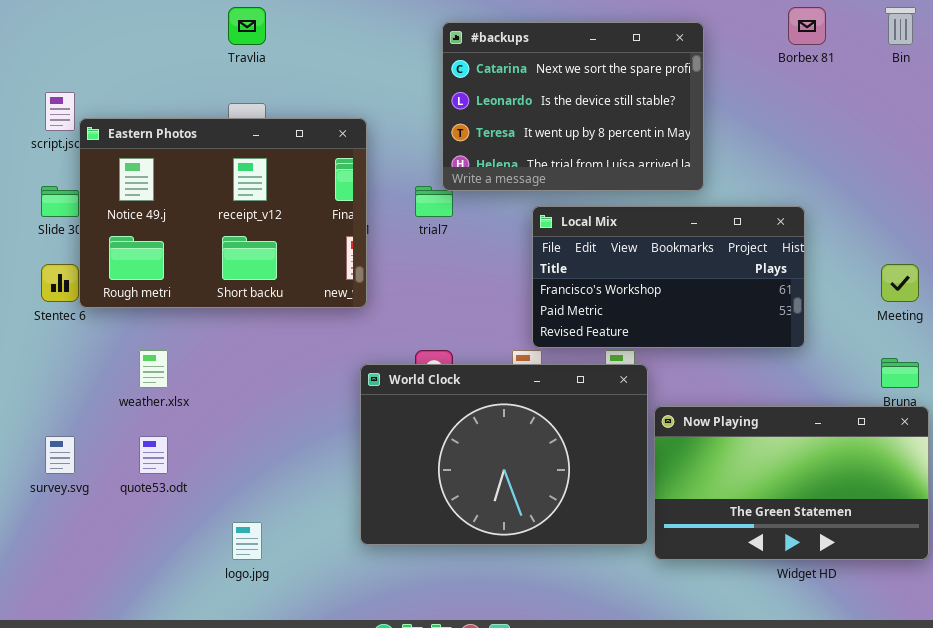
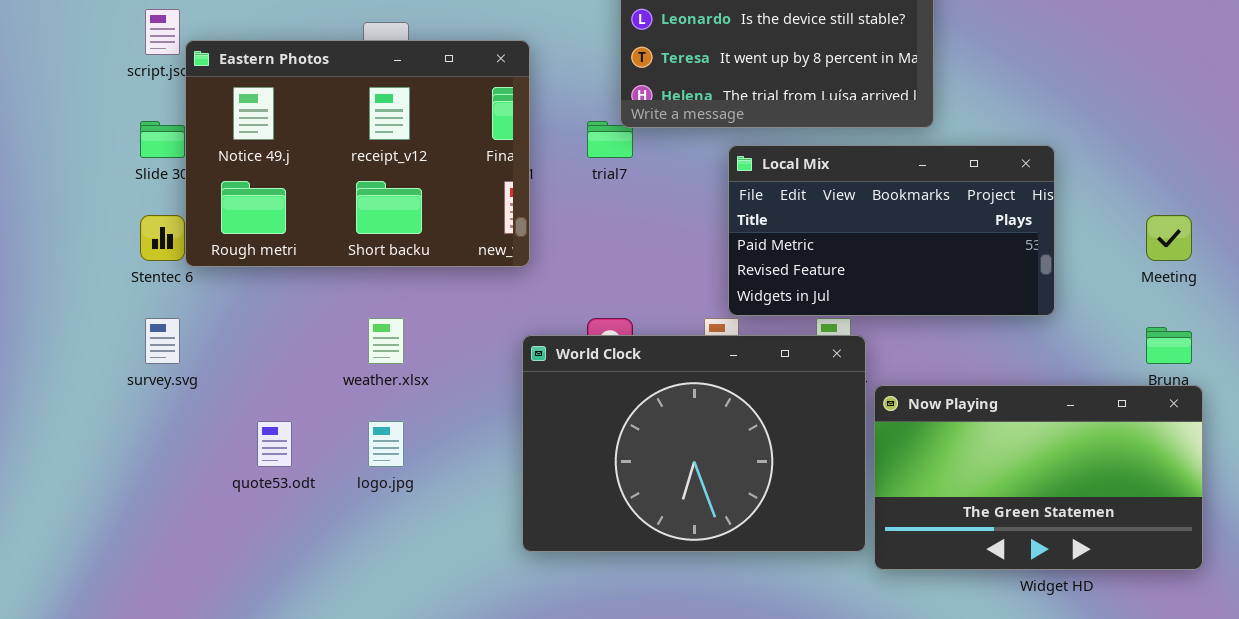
Local Mix: [532,206,805,348] -> [728,145,1055,316], scrolled down 1 row
weather.xlsx: [139,350,168,388] -> [368,318,404,364], moved
survey.svg: [45,436,75,474] -> [145,318,180,364], moved
logo.jpg: [232,522,262,560] -> [368,421,404,467], moved

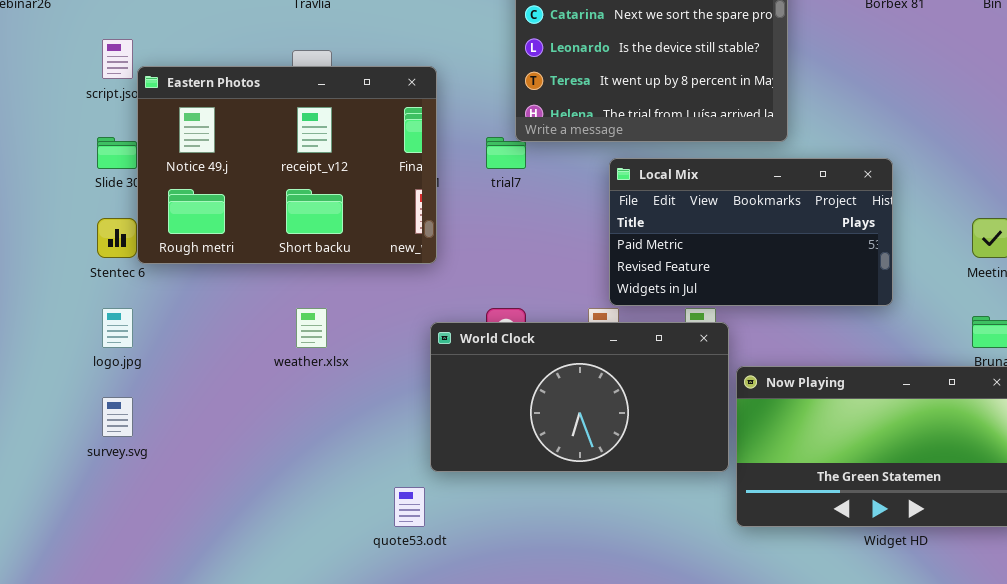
survey.svg: [145,318,180,364] -> [102,397,133,437], moved
World Clock: [522,335,866,552] -> [430,322,729,472], resized
quote53.odt: [257,421,292,467] -> [394,487,425,527], moved
logo.jpg: [368,421,404,467] -> [102,308,133,348], moved

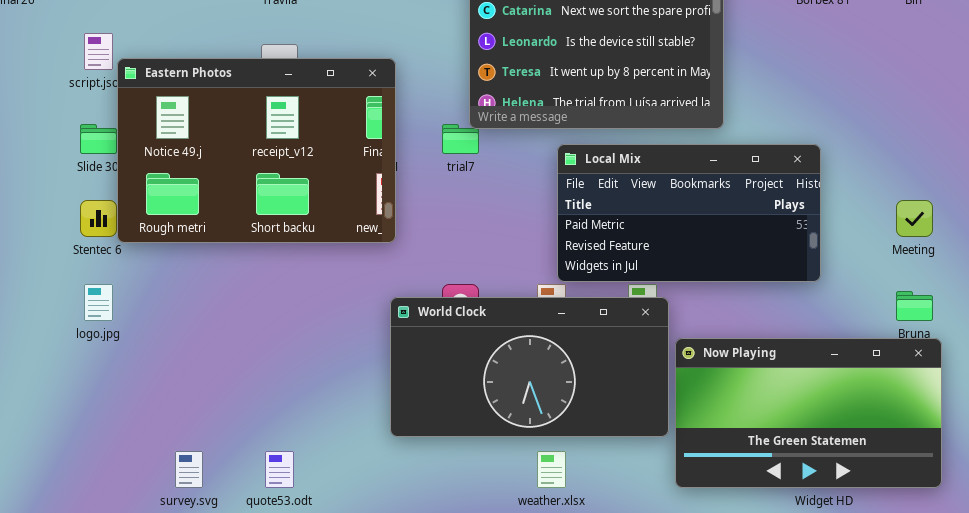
weather.xlsx: [296,308,327,348] -> [537,451,566,488], moved
survey.svg: [102,397,133,437] -> [175,451,203,488], moved
quote53.odt: [394,487,425,527] -> [265,451,294,488], moved

